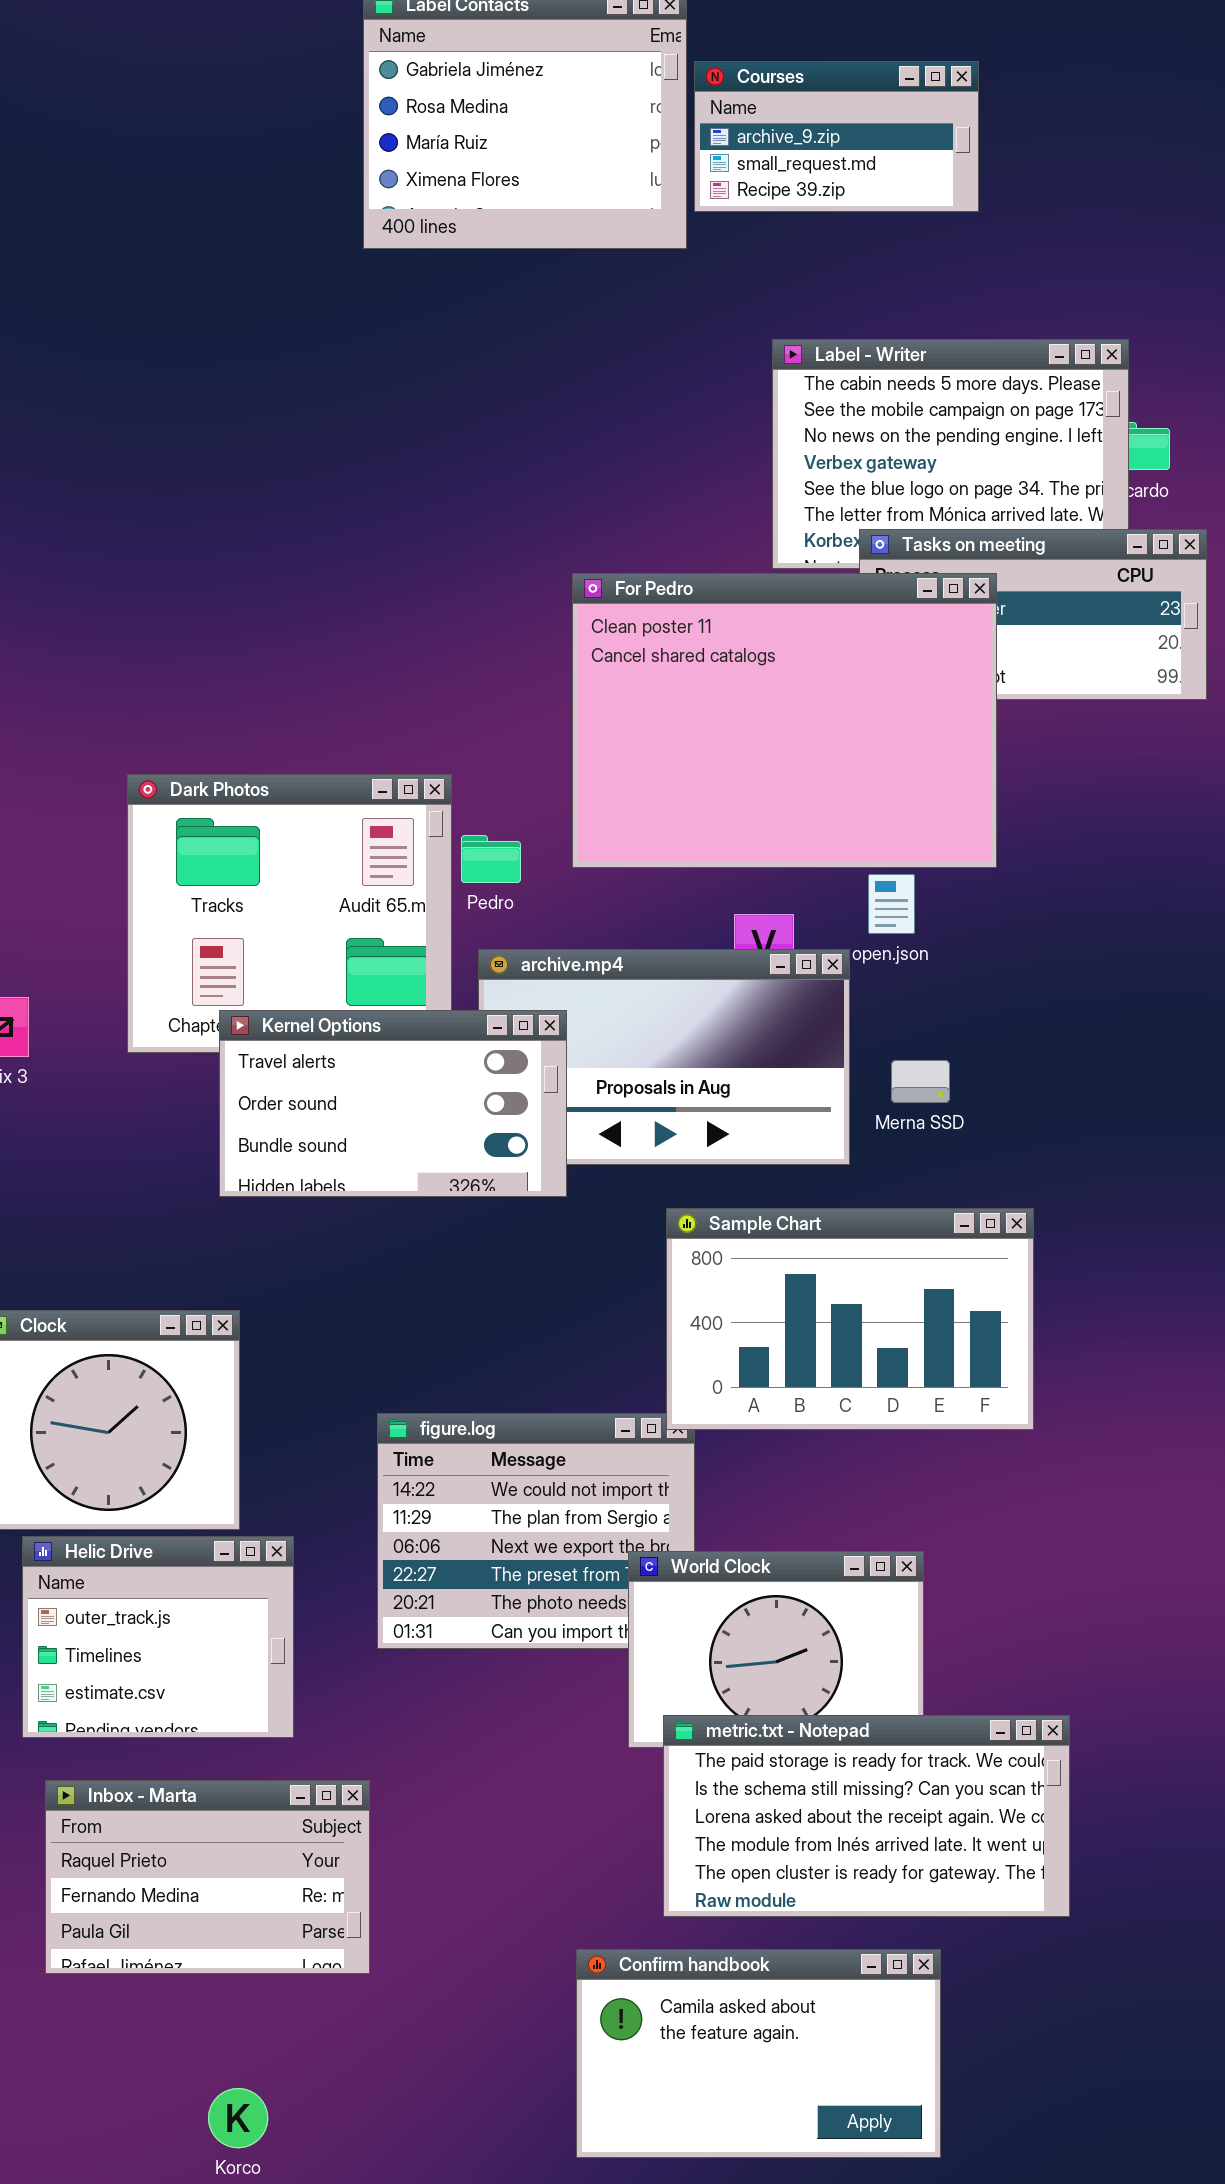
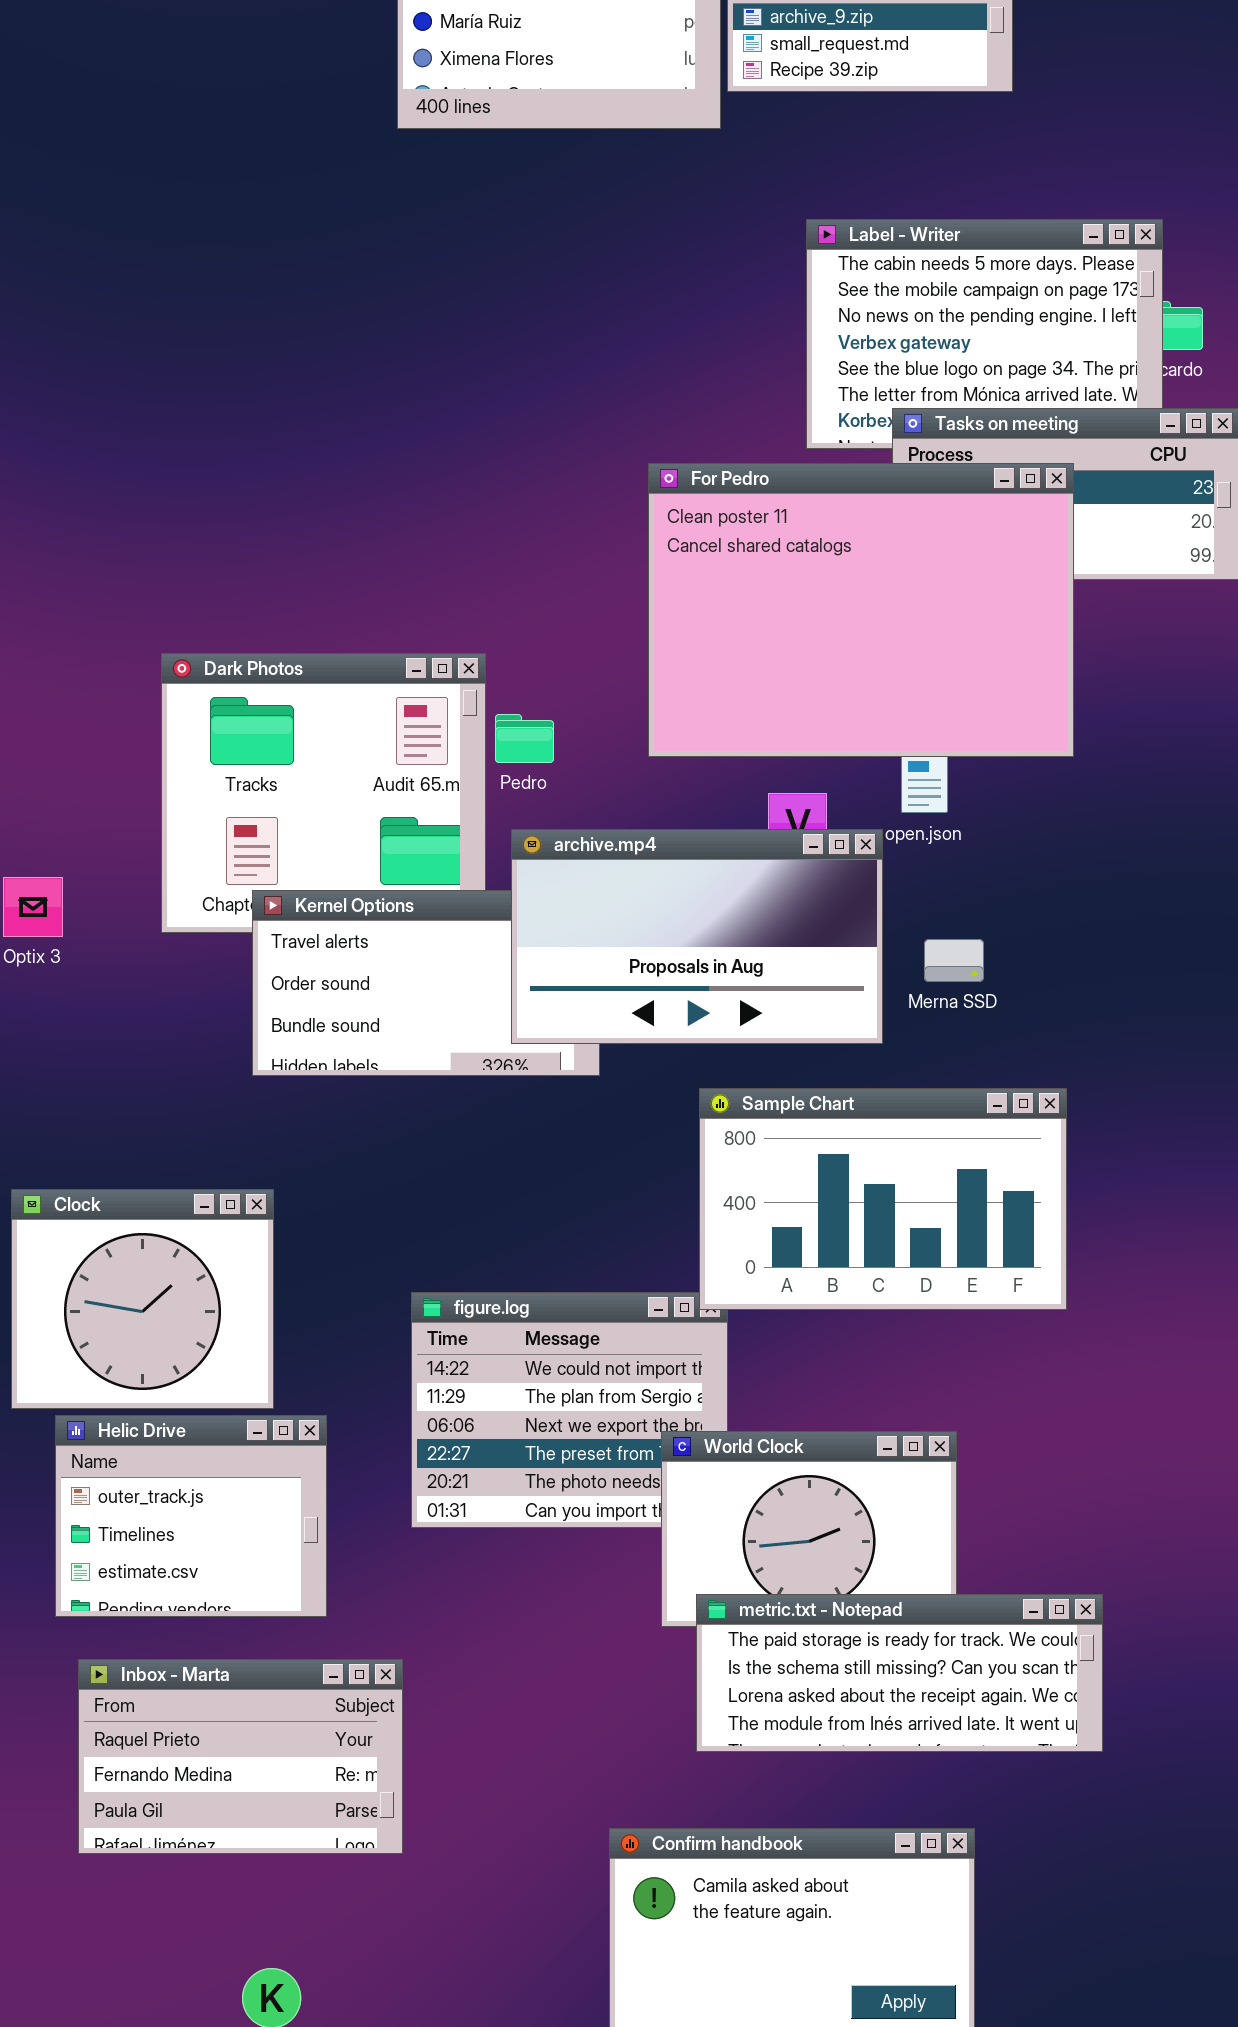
For Pedro: [572,573,997,868] -> [648,463,1074,757], moved
archive.mp4: [478,949,850,1165] -> [511,829,883,1044], raised
metric.txt - Notepad: [663,1715,1070,1917] -> [696,1594,1103,1752], resized

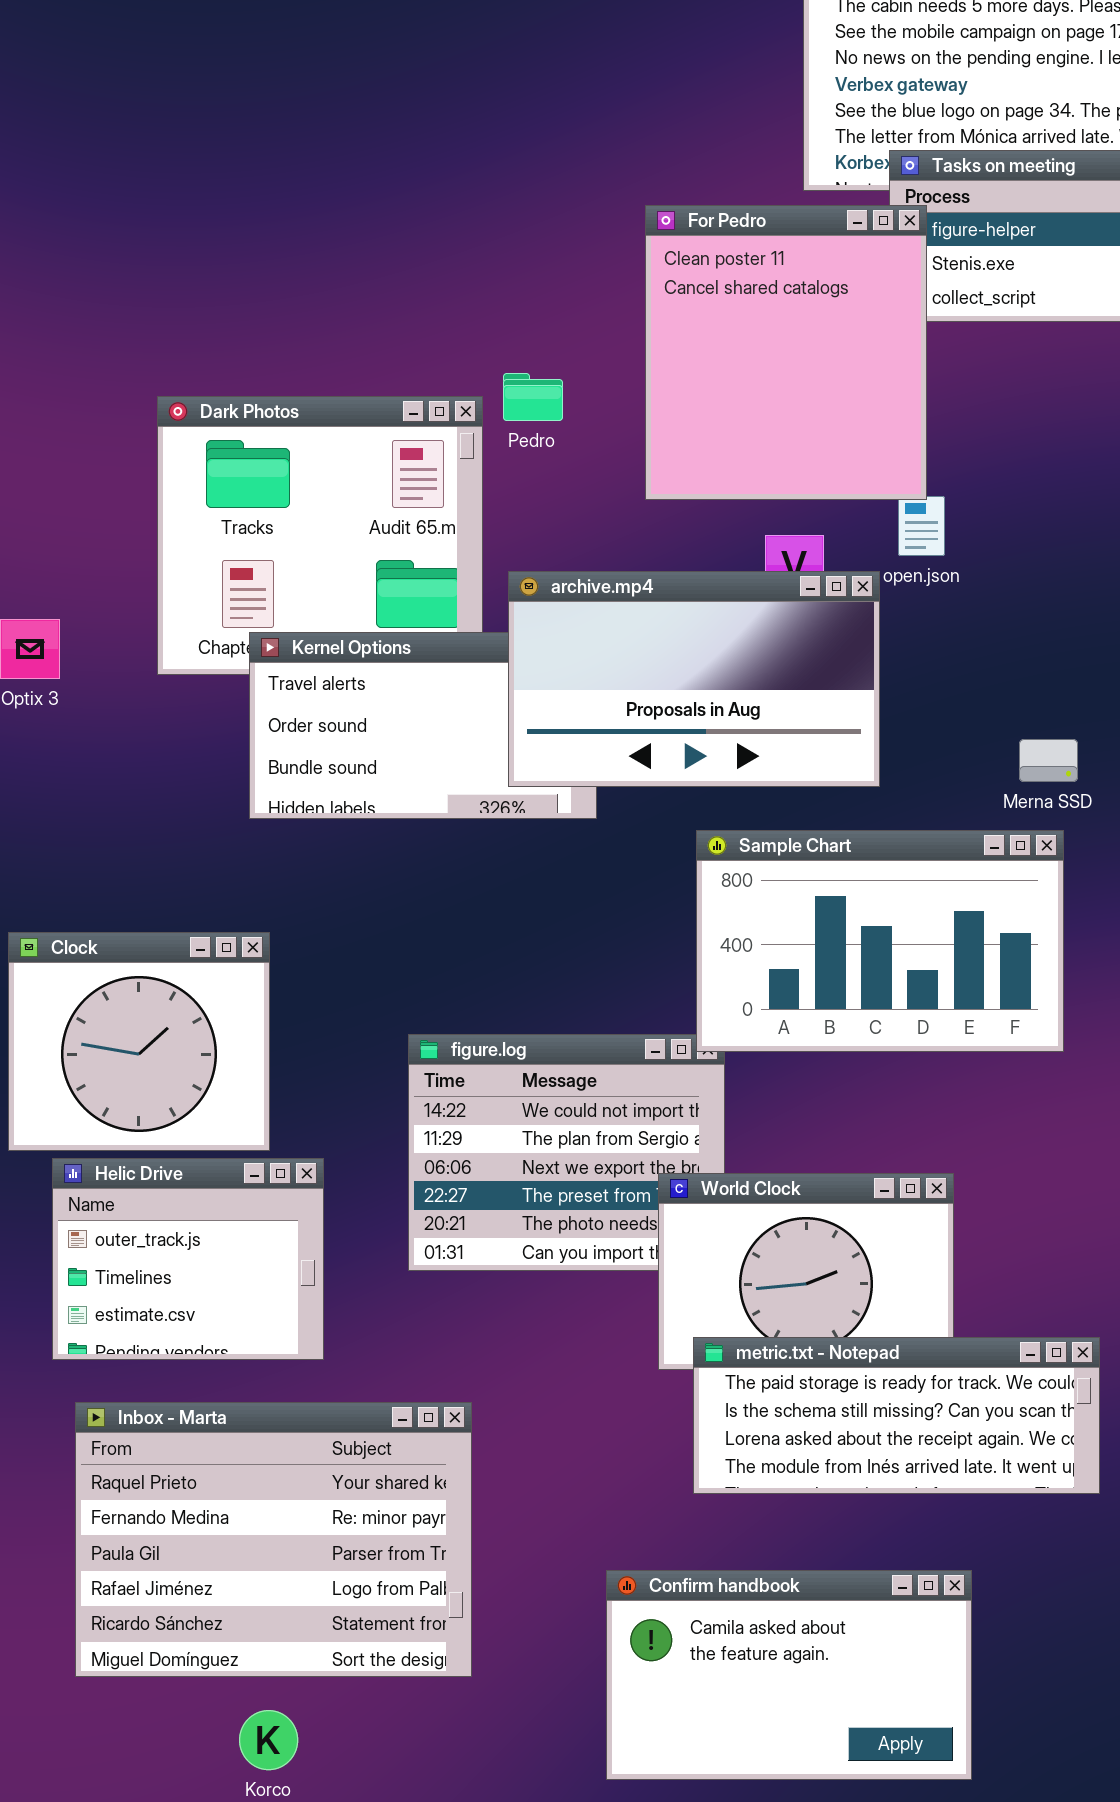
For Pedro: [648,463,1074,757] -> [645,205,927,500], resized
Pedro: [495,714,554,763] -> [503,373,563,421], moved
Merna SSD: [924,939,984,982] -> [1019,739,1078,782], moved
Inbox - Marta: [78,1659,403,1854] -> [75,1402,472,1677], resized

